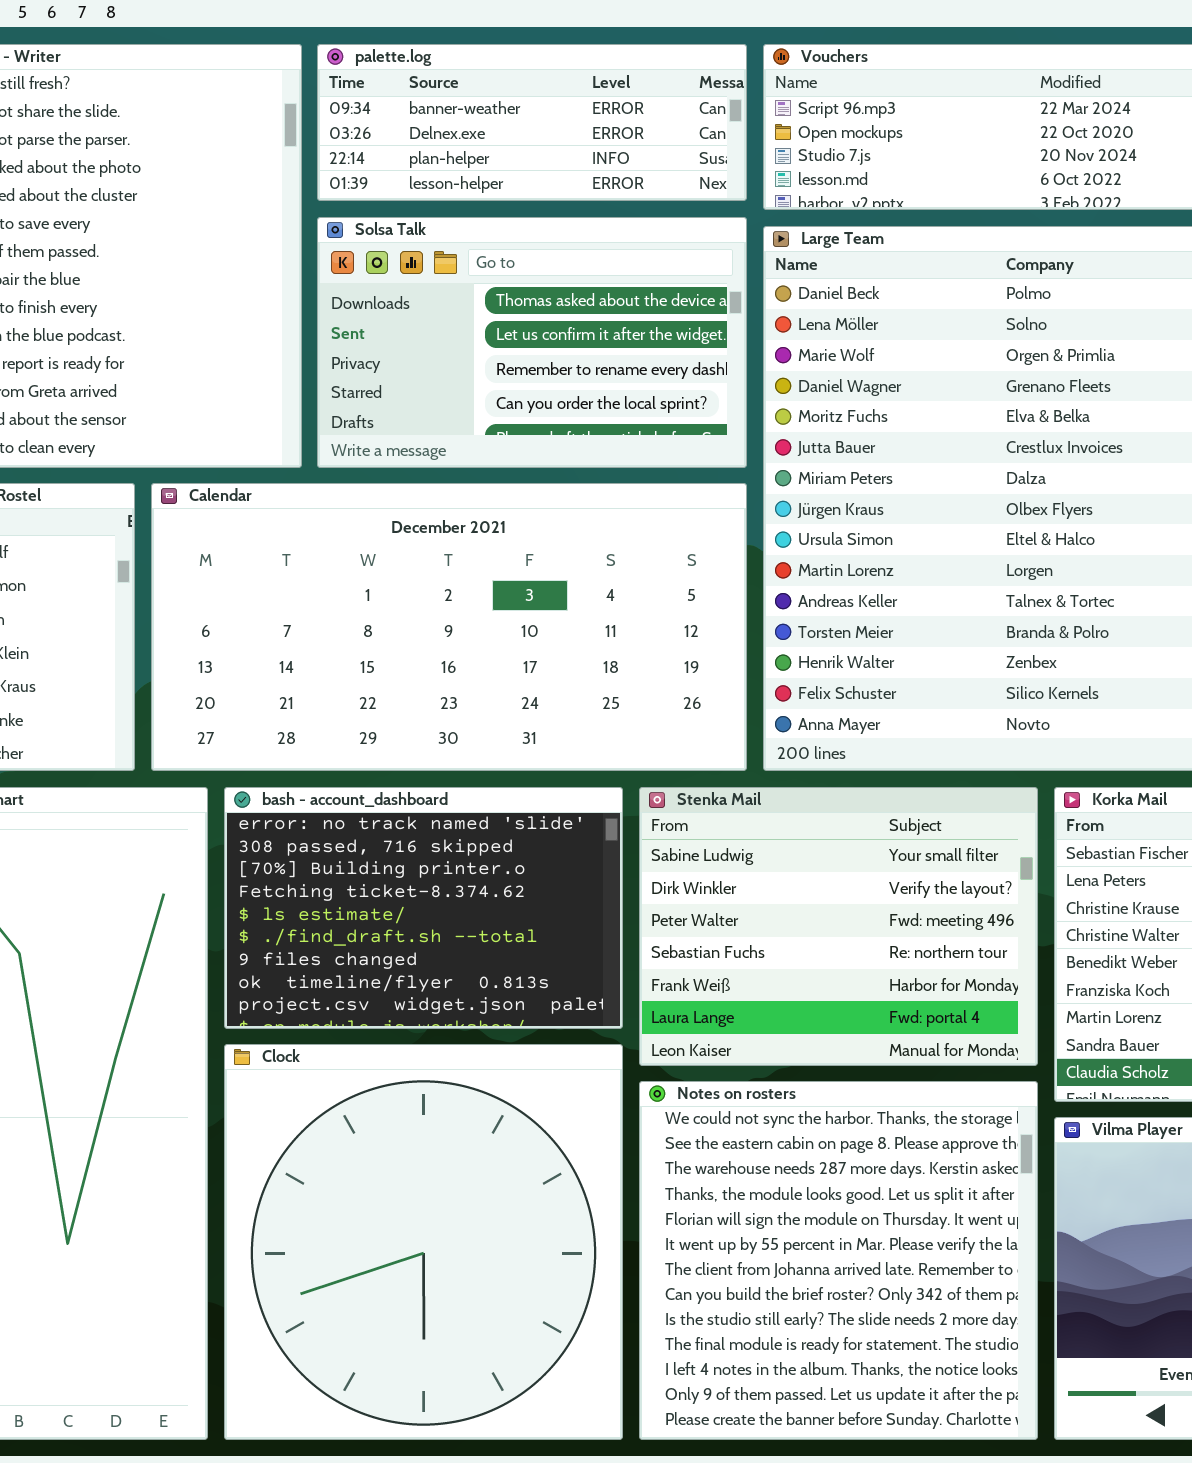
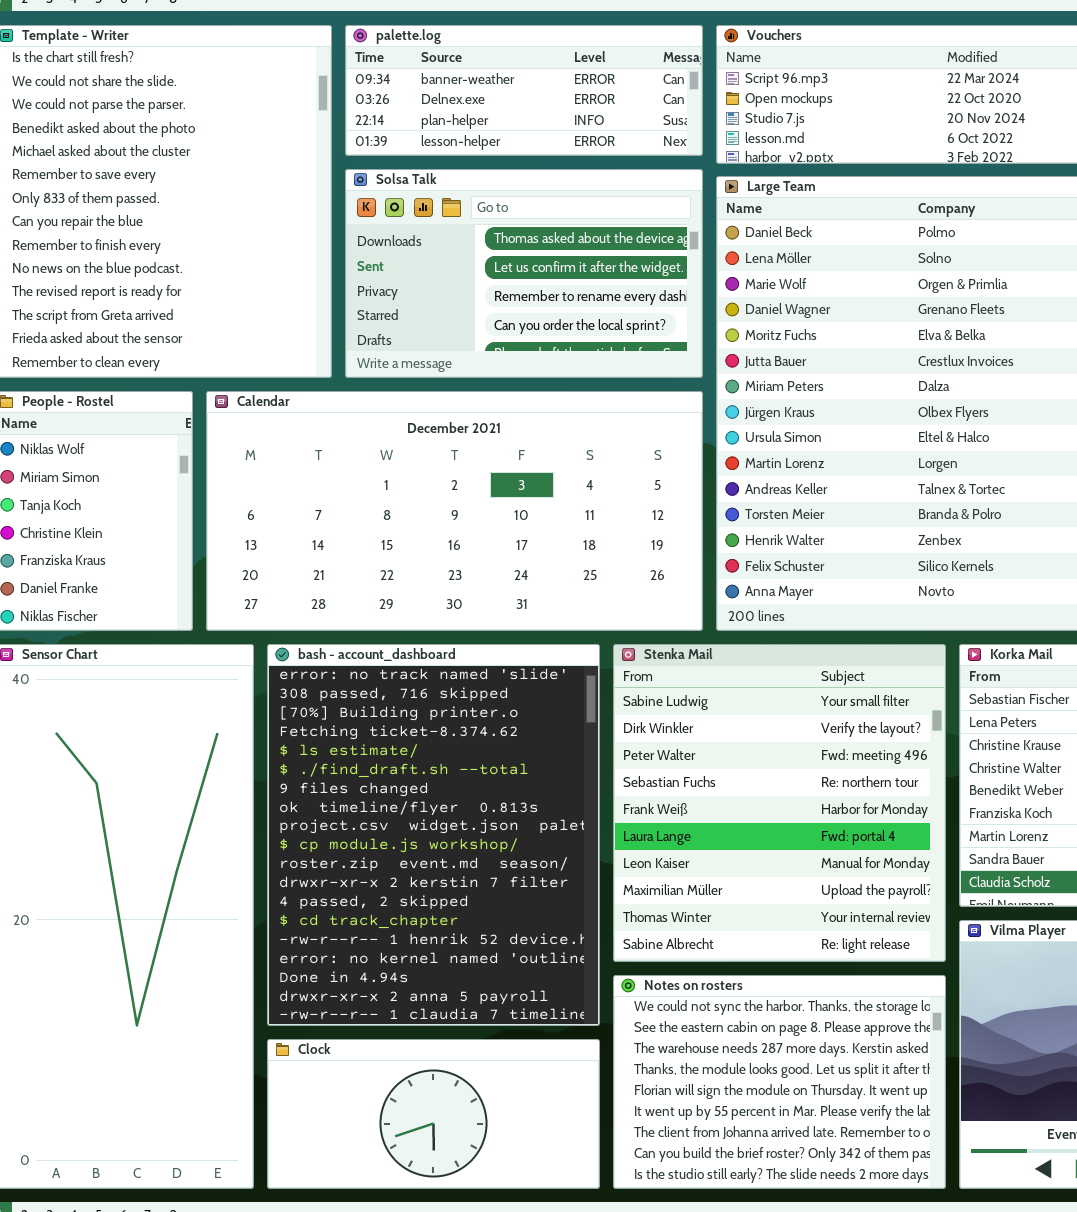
bash - account_dashboard: [224,787,623,1029] -> [267,644,600,1026], resized
Stenka Mail: [639,787,1038,1066] -> [613,644,946,962], resized
Clock: [224,1044,623,1440] -> [267,1039,600,1189], resized
Notes on rosters: [639,1081,1038,1440] -> [613,975,946,1189], resized

